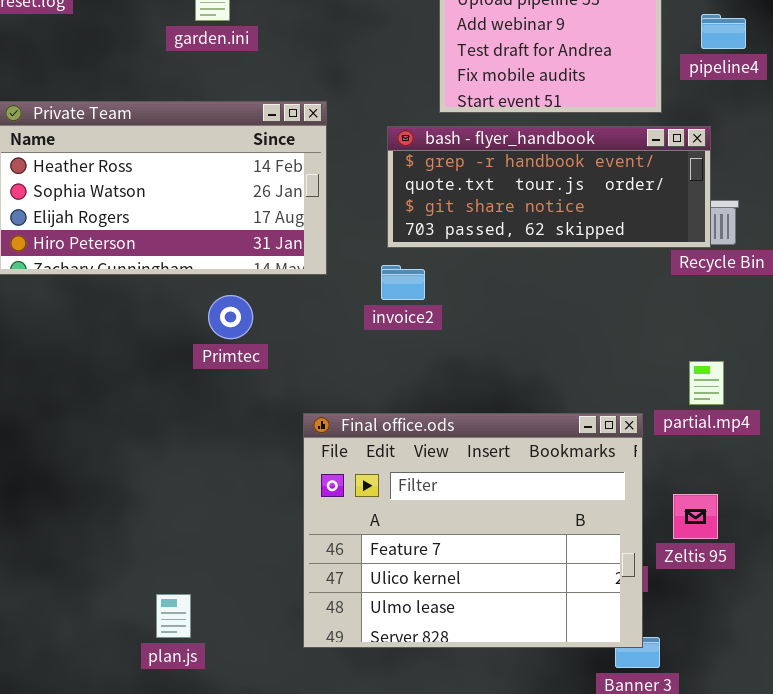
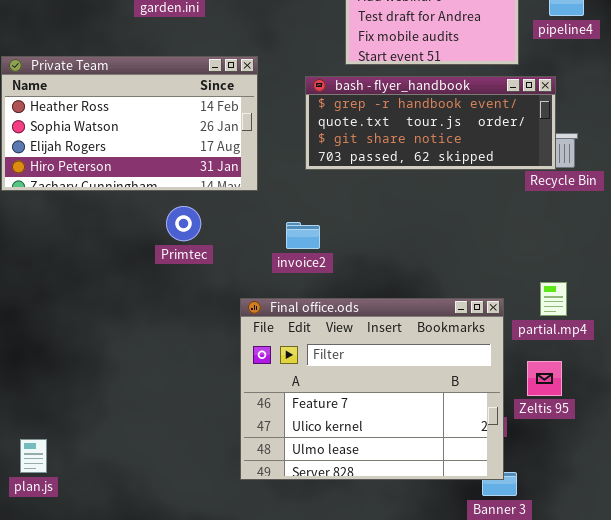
invoice2: [381,265,425,300] -> [286,222,320,249], moved
partial.mp4: [689,361,724,405] -> [540,282,567,316], moved
plan.js: [156,594,191,638] -> [20,439,47,473], moved

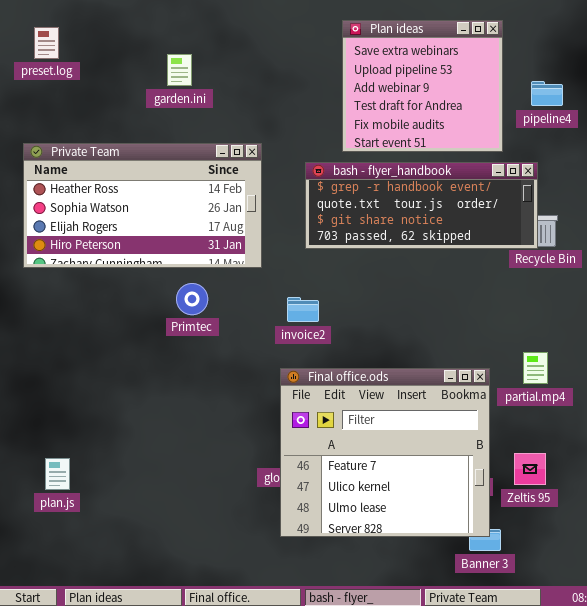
Final office.ods: [240,298,504,480] -> [280,368,490,537], resized
Zeltis 95: [527,361,562,396] -> [514,453,546,485], moved
plan.js: [20,439,47,473] -> [45,458,70,490], moved

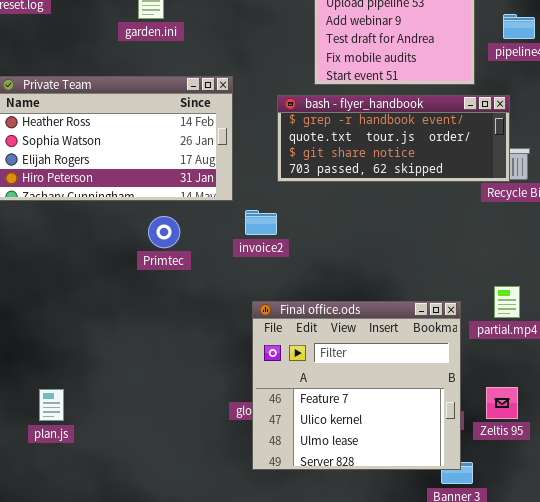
invoice2: [287,297,319,322] -> [245,210,277,235], moved
plan.js: [45,458,70,490] -> [39,389,64,421], moved

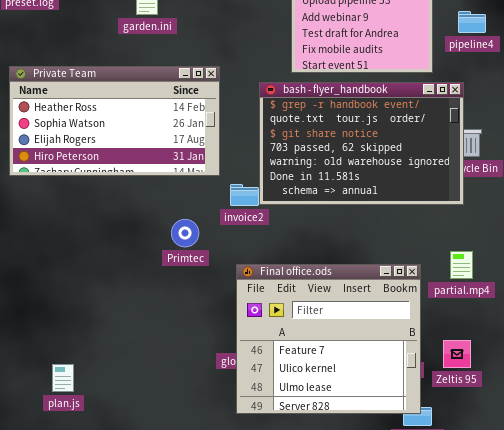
bash - flyer_handbook: [277,95,510,182] -> [259,82,464,205], resized
Primtec: [148,216,180,248] -> [171,219,199,247], moved
plan.js: [39,389,64,421] -> [52,364,74,392], moved

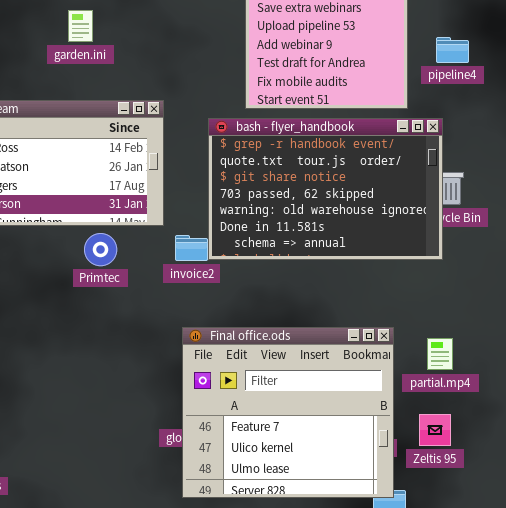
Primtec: [171,219,199,247] -> [84,233,117,266], moved
partial.mp4: [450,251,473,279] -> [427,338,453,370], moved

